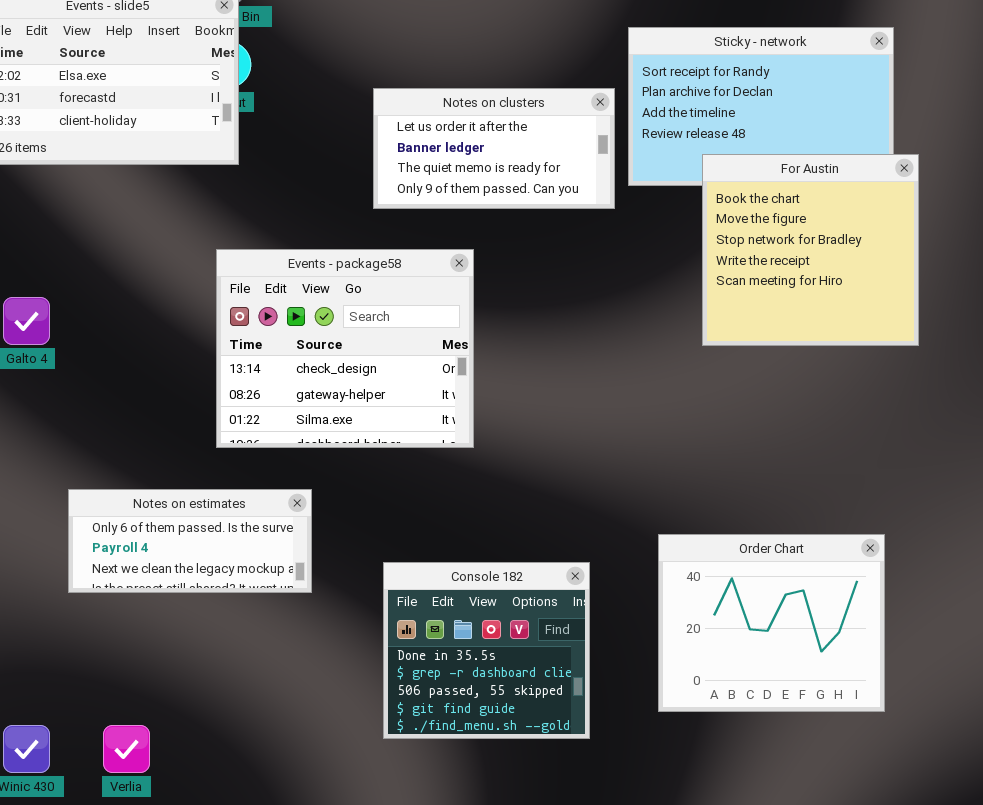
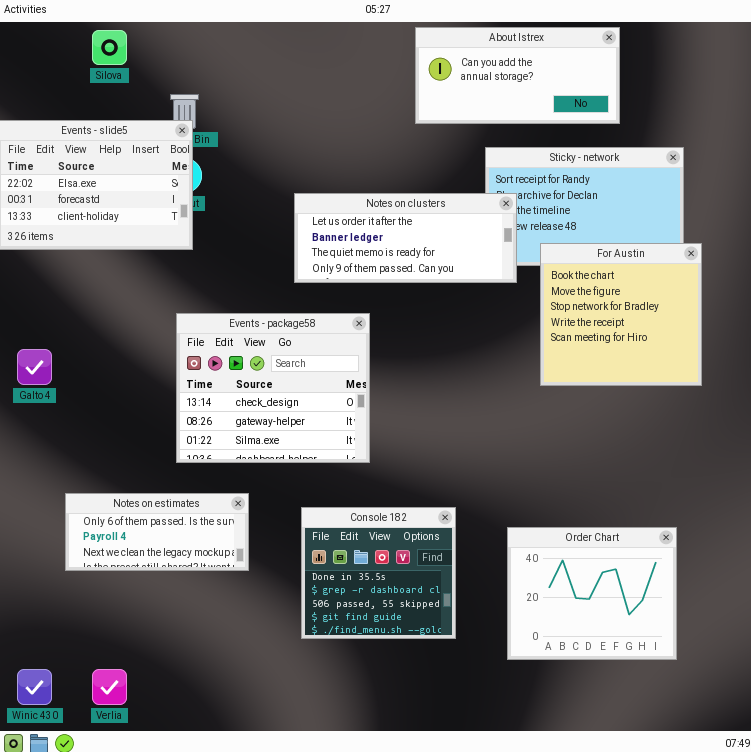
Notes on clusters: [373,88,615,209] -> [294,193,517,283], resized
Console 182: [383,562,590,739] -> [301,507,456,639], moved

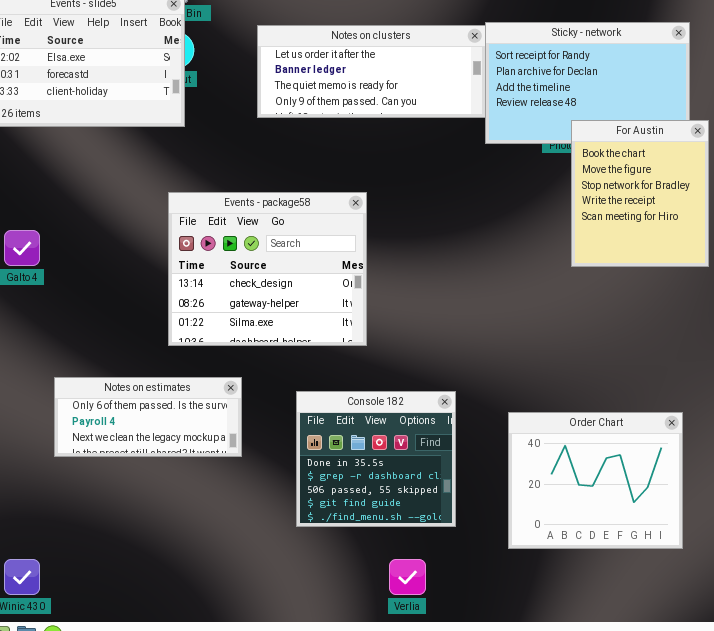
Notes on clusters: [294,193,517,283] -> [257,25,486,118], moved
For Austin: [540,243,702,386] -> [571,120,709,267], resized
Verlia: [92,669,127,705] -> [389,559,426,595], moved

